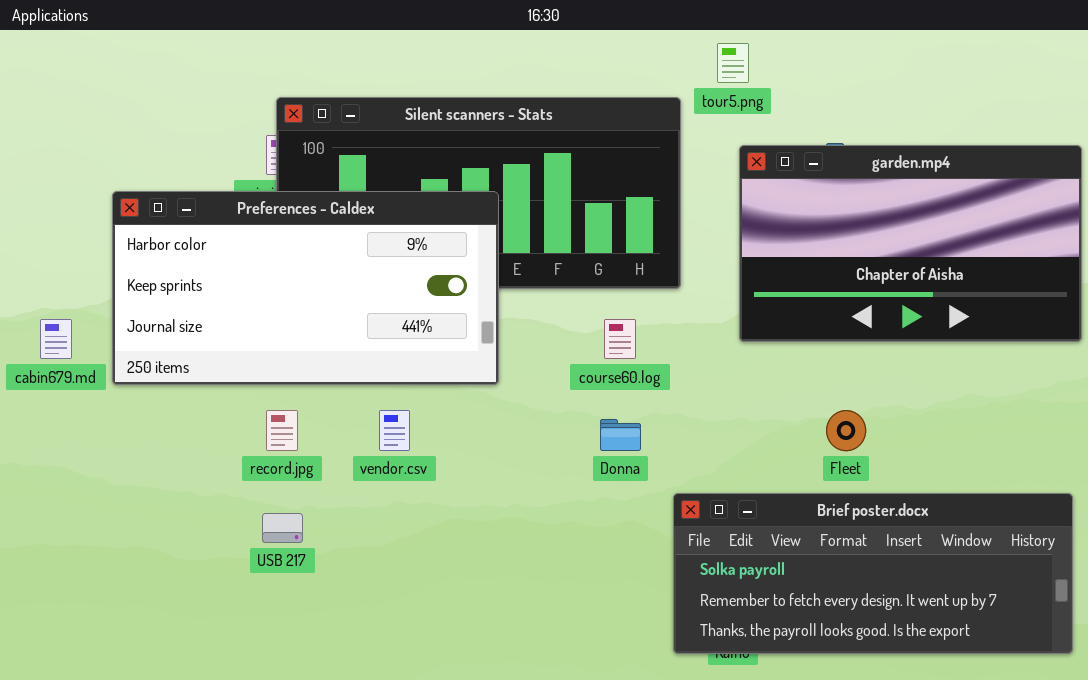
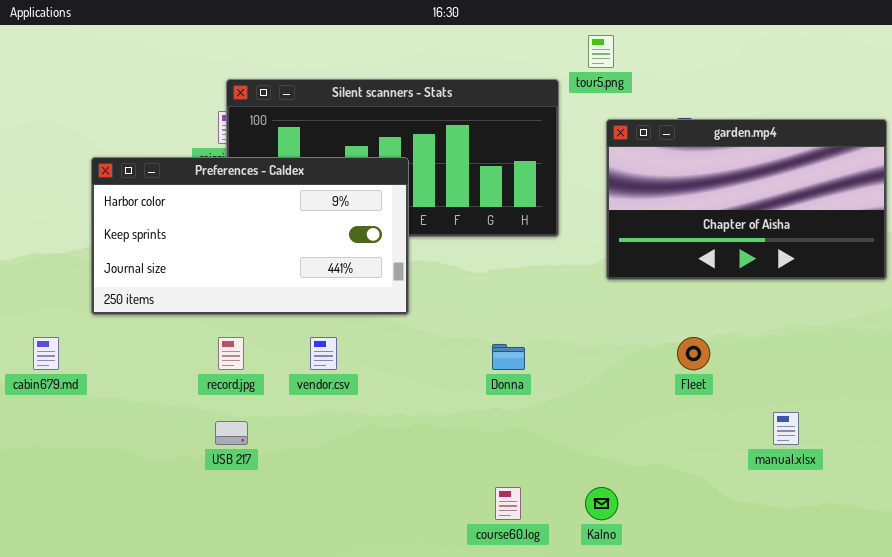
cabin679.md: [40,319,72,359] -> [33,337,59,370], moved
course60.log: [604,319,636,359] -> [495,487,521,520], moved
Brief poster.docx: [673,493,1073,654] -> none, closed

